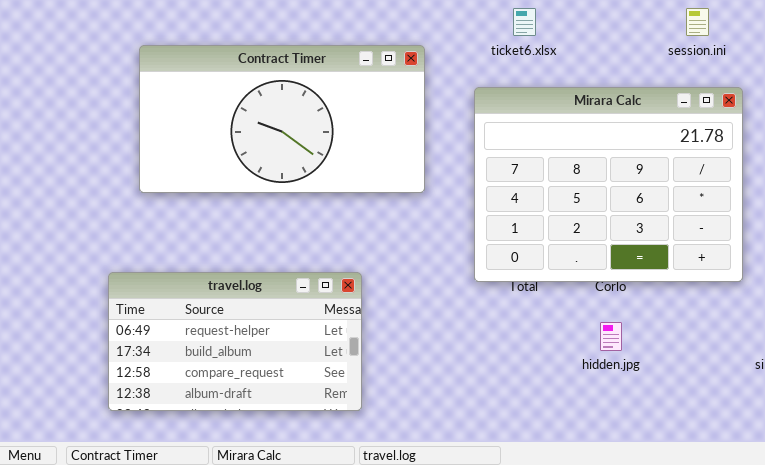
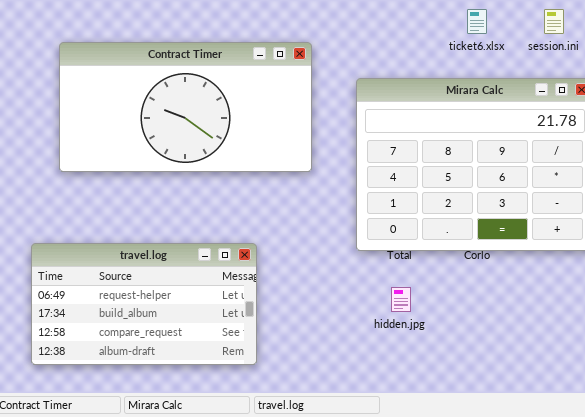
ticket6.xlsx: [513,8,536,36] -> [467,9,487,34], moved
hidden.jpg: [600,322,622,351] -> [391,287,411,312], moved

